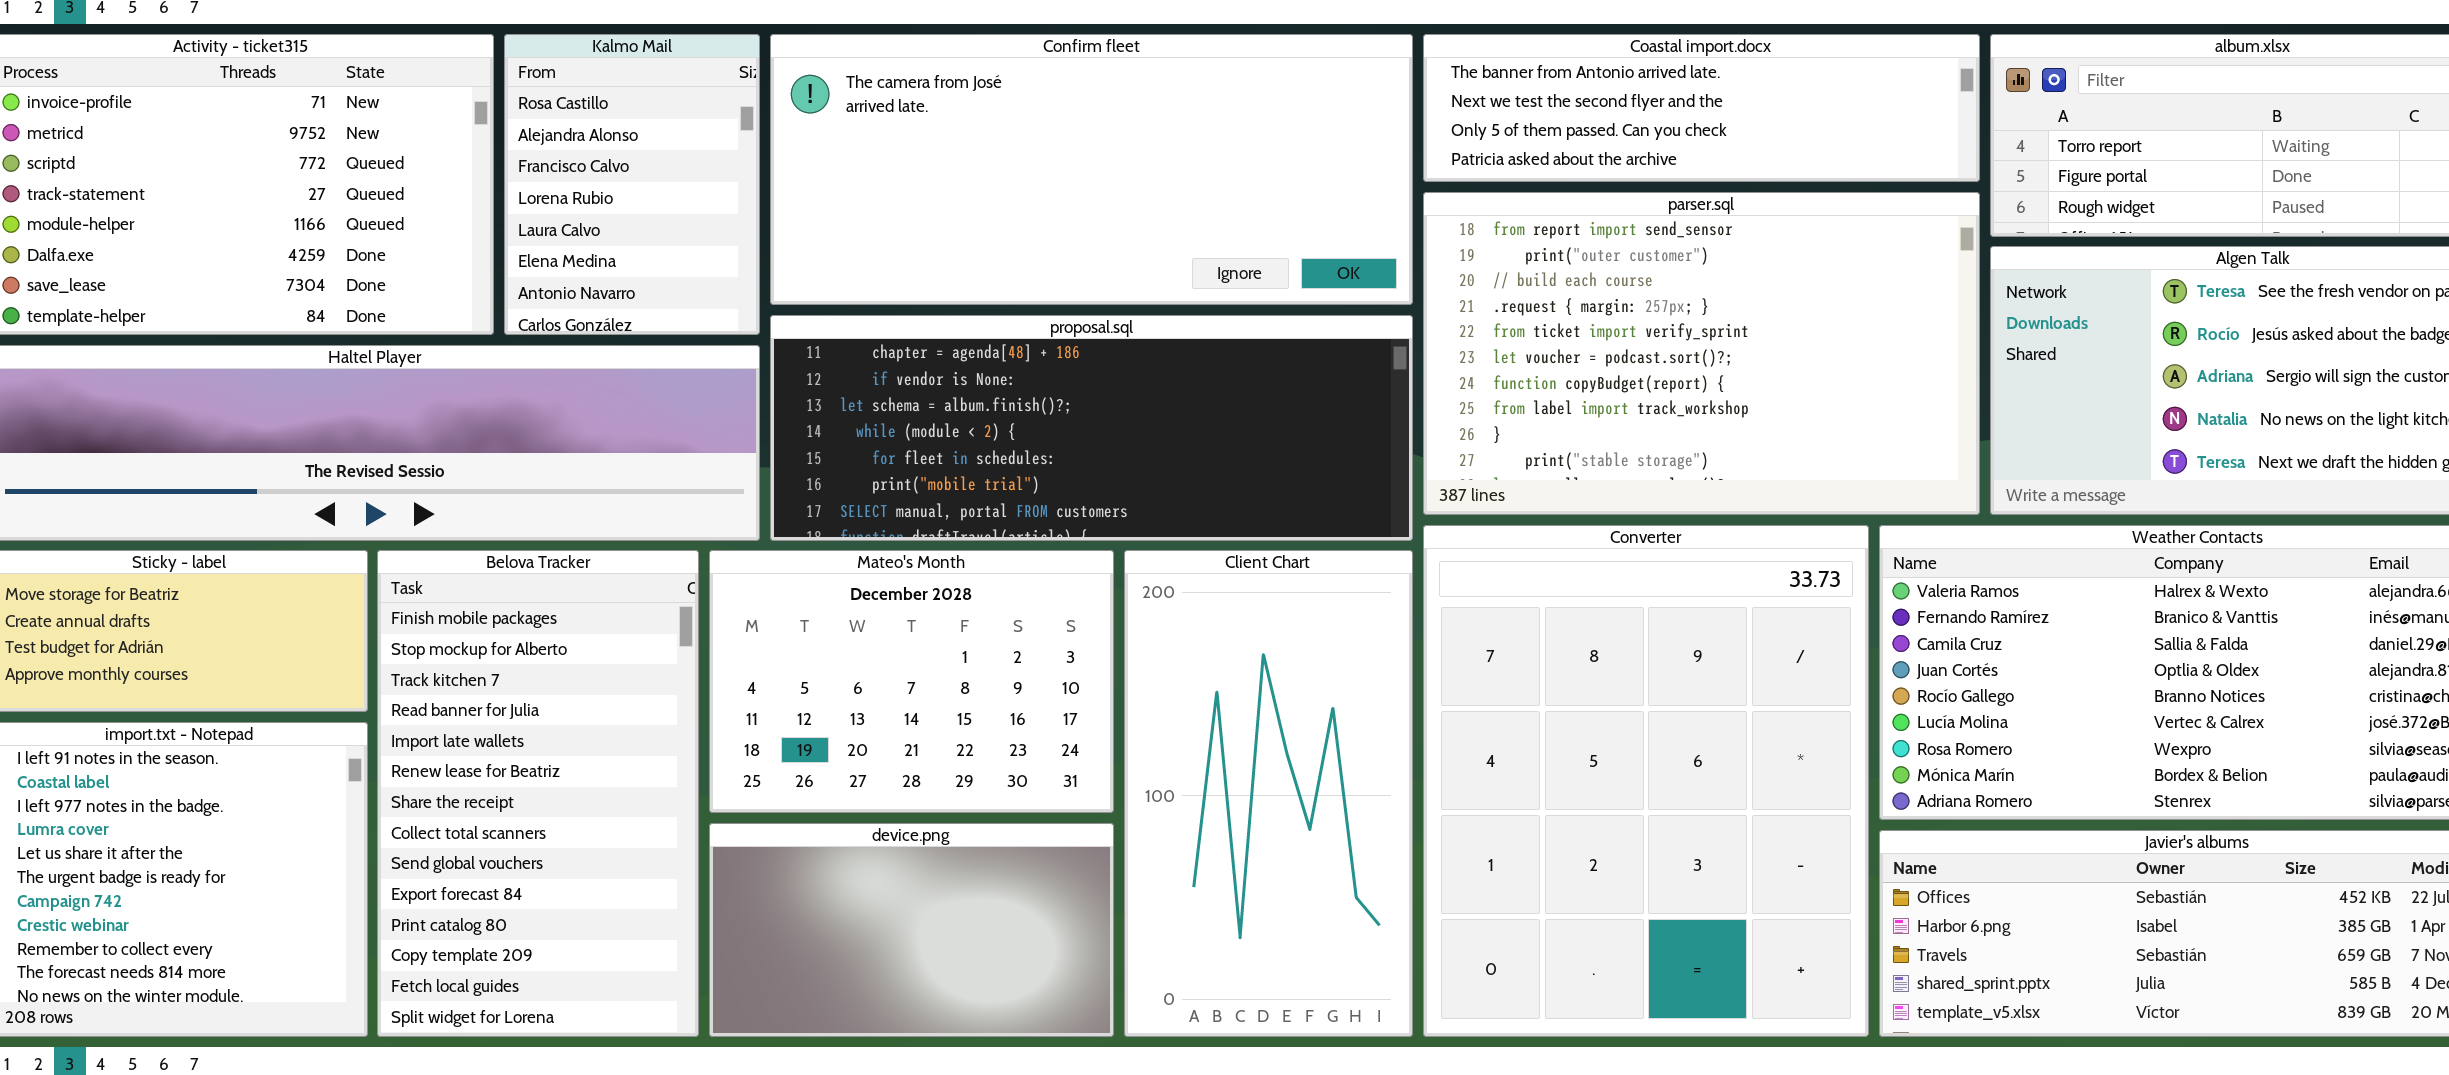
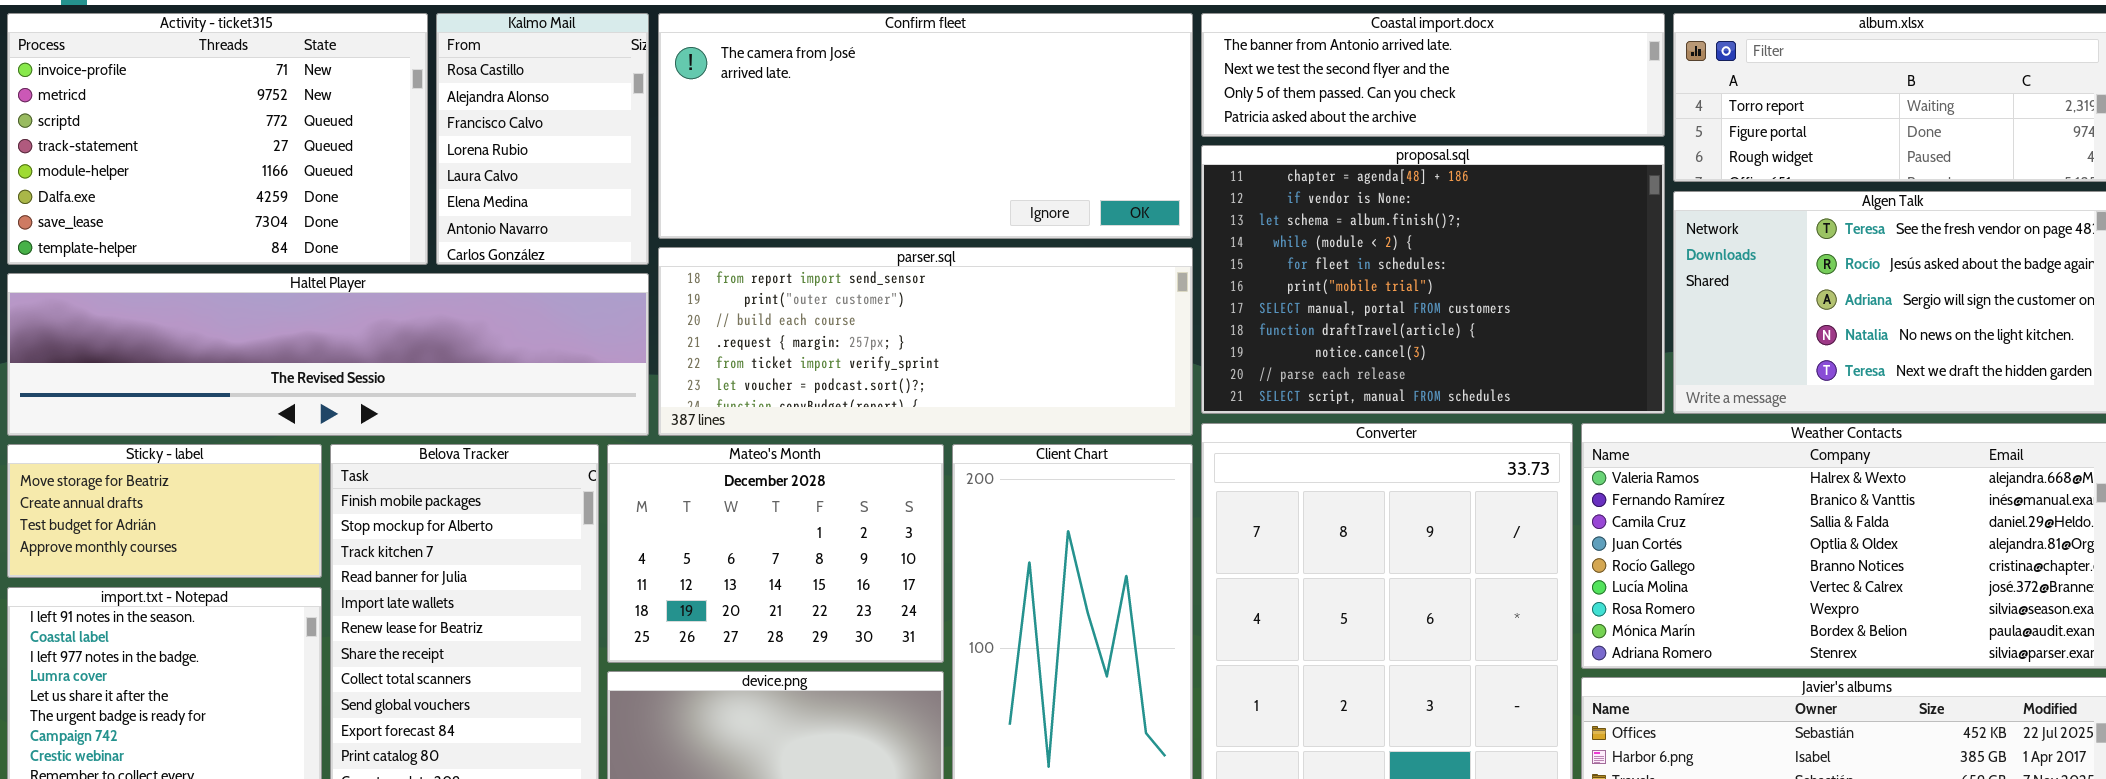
parser.sql: [1423,192,1980,515] -> [658,247,1193,436], moved, resized
proposal.sql: [770,315,1413,541] -> [1201,145,1665,414], moved, resized

